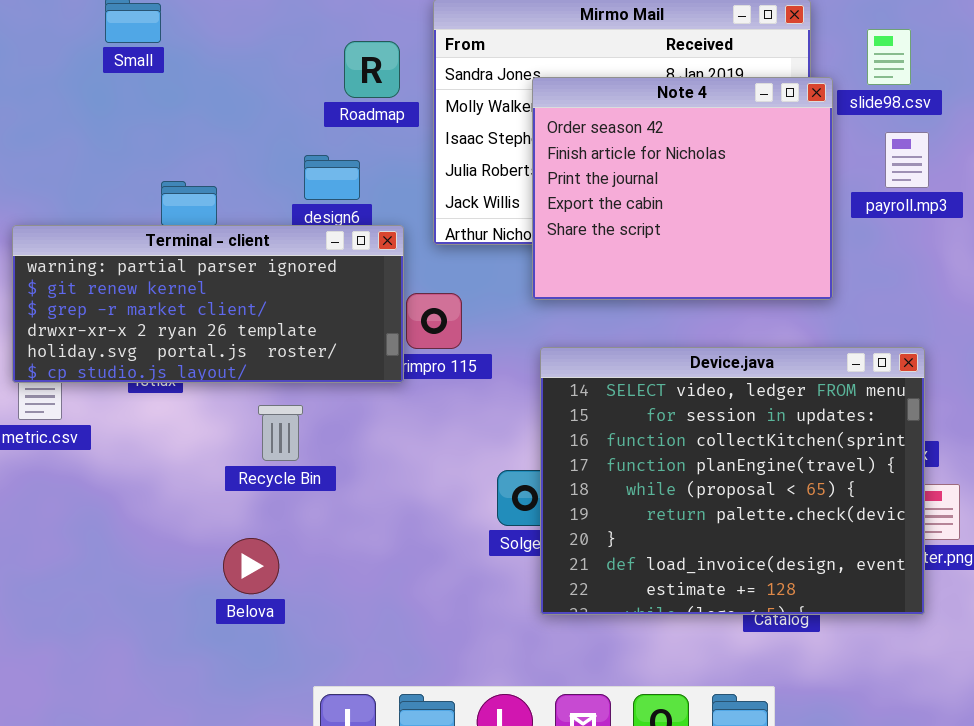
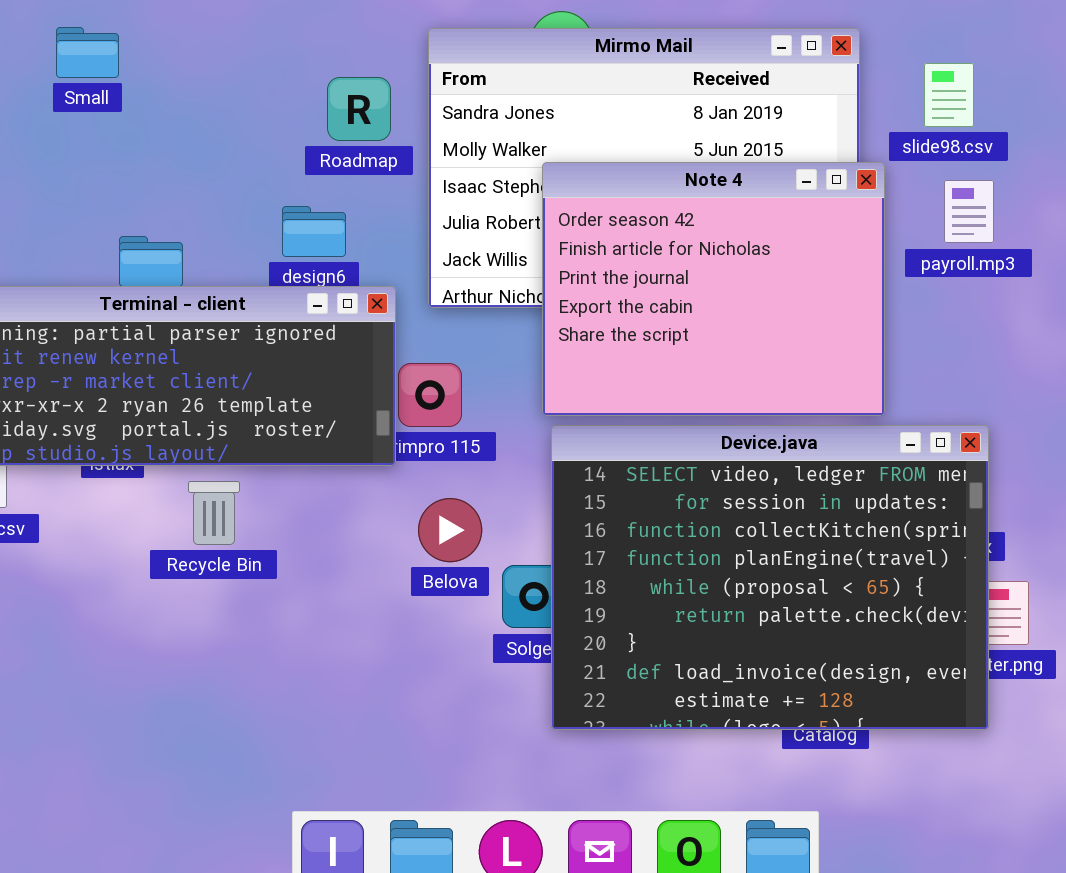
Note 4: [532,77,833,300] -> [542,162,885,416], moved
Recycle Bin: [258,405,303,461] -> [188,481,240,545], moved
Belova: [223,538,279,594] -> [418,498,482,562], moved

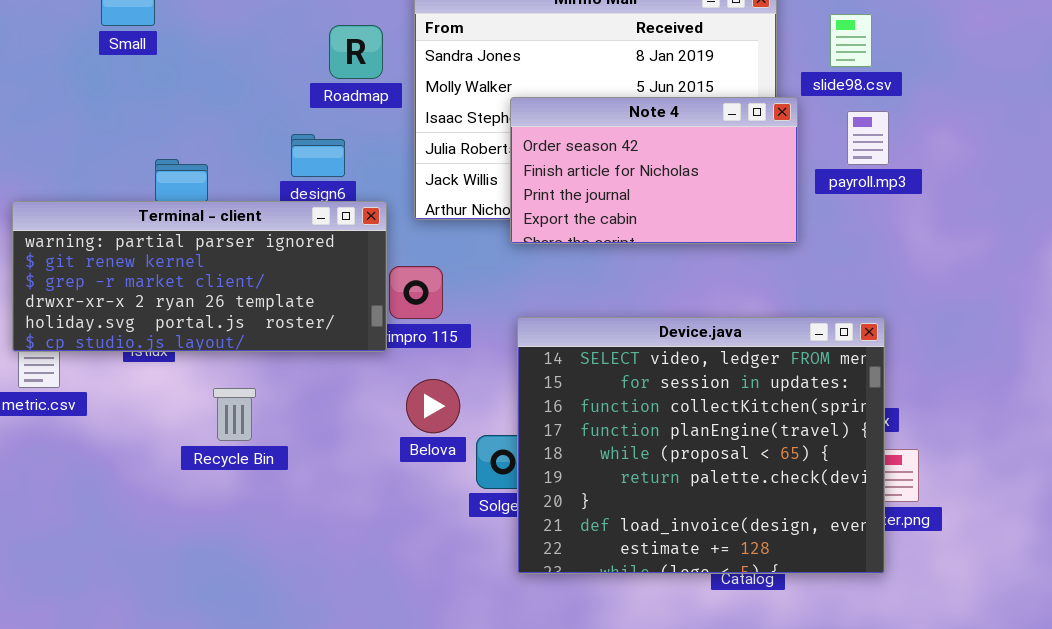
Note 4: [542,162,885,416] -> [510,97,798,244], resized
Recycle Bin: [188,481,240,545] -> [213,388,256,441], moved

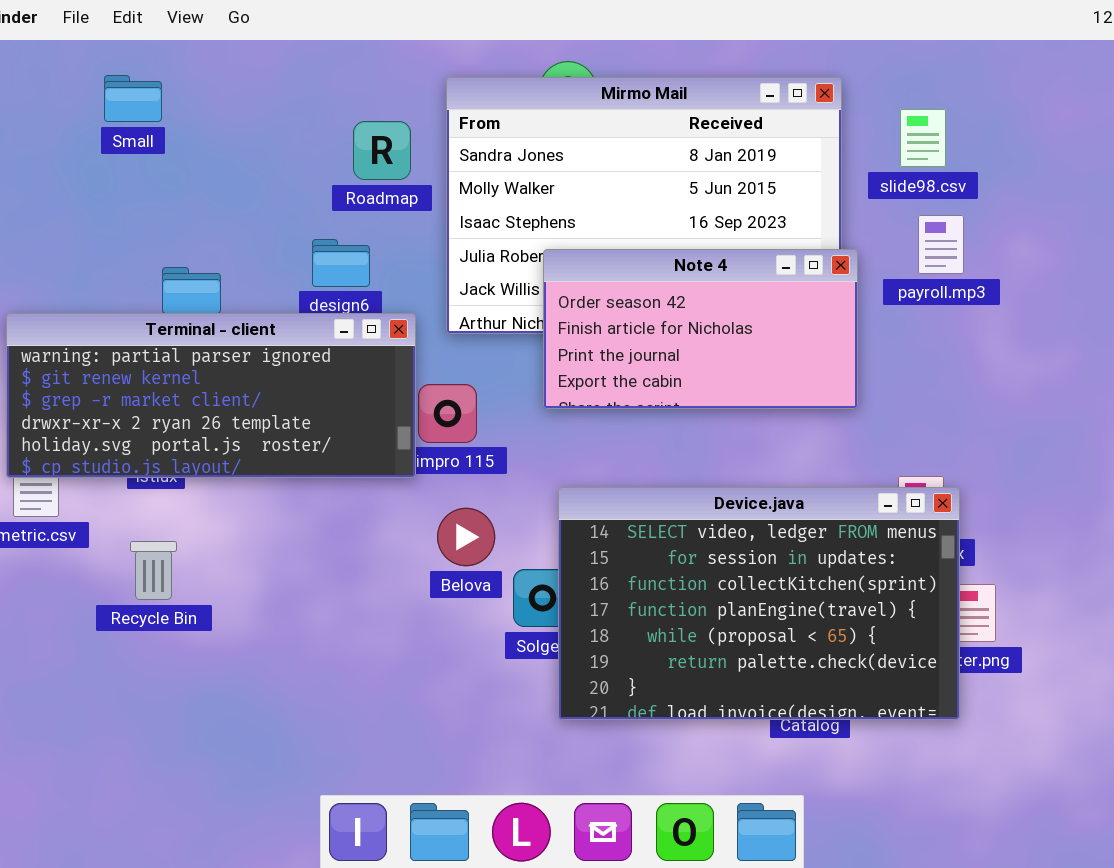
Note 4: [510,97,798,244] -> [543,249,858,409], moved
Device.java: [517,317,885,574] -> [558,487,960,720], resized
Recycle Bin: [213,388,256,441] -> [130,541,177,600], moved

